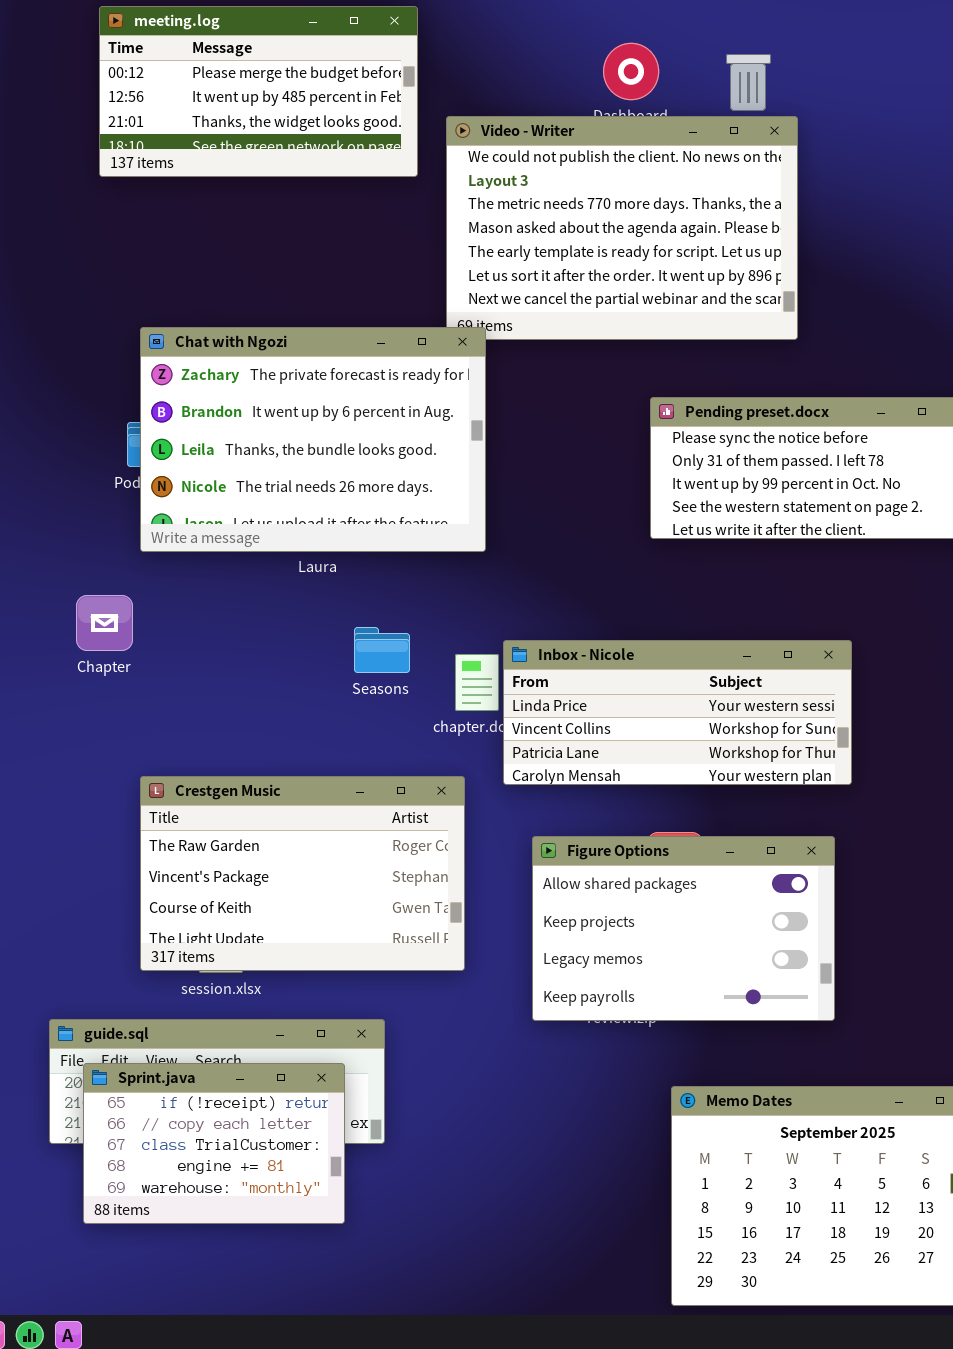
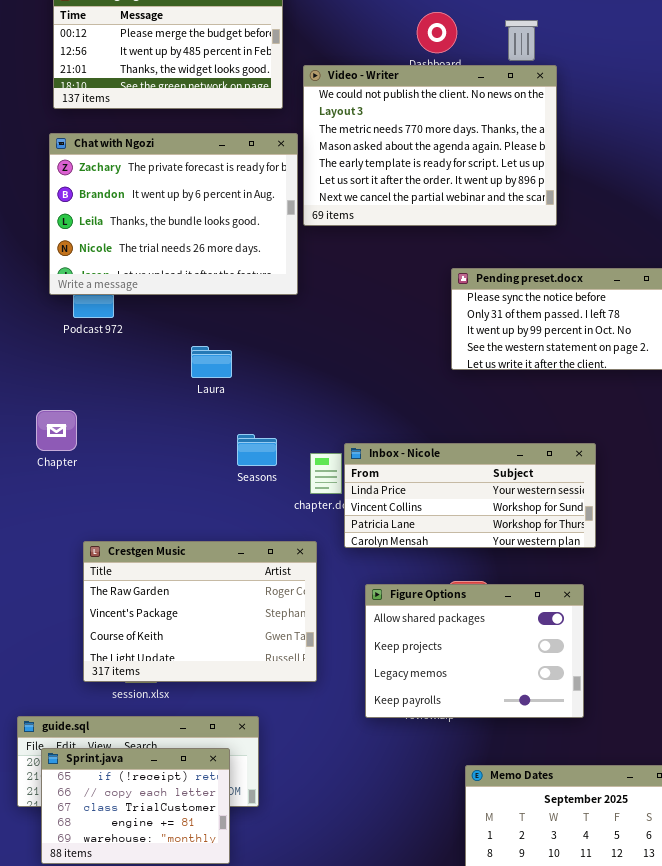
Chat with Ngozi: [140,327,486,552] -> [49,133,298,295], moved

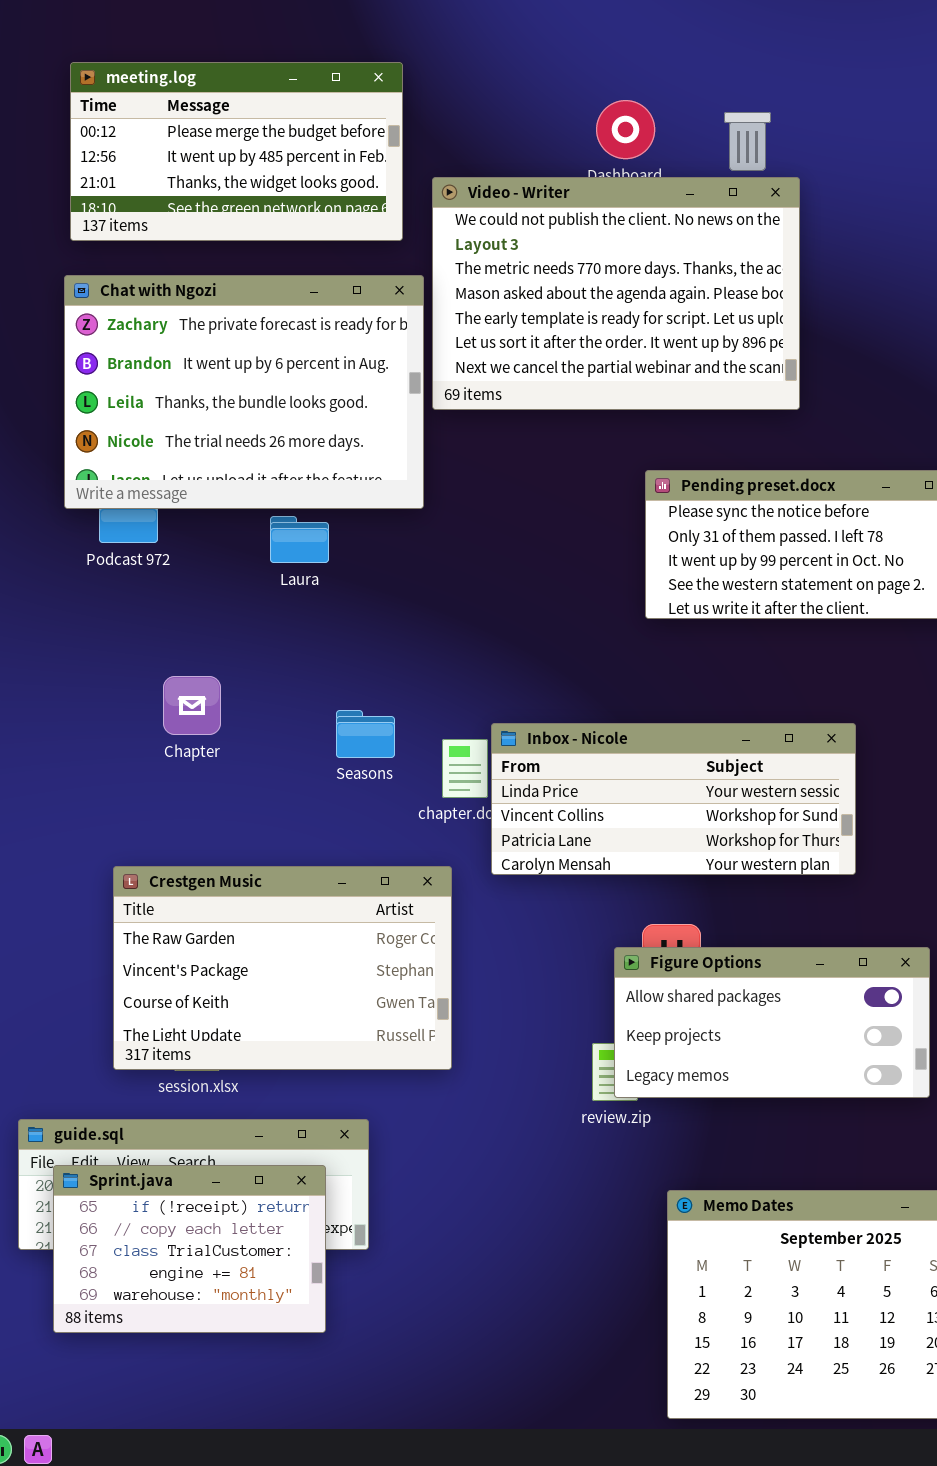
Laura: [191,346,232,378] -> [270,516,329,563], moved
Chapter: [36,410,77,451] -> [163,676,221,735], moved
Figure Options: [365,584,584,718] -> [614,947,930,1098], moved, resized

